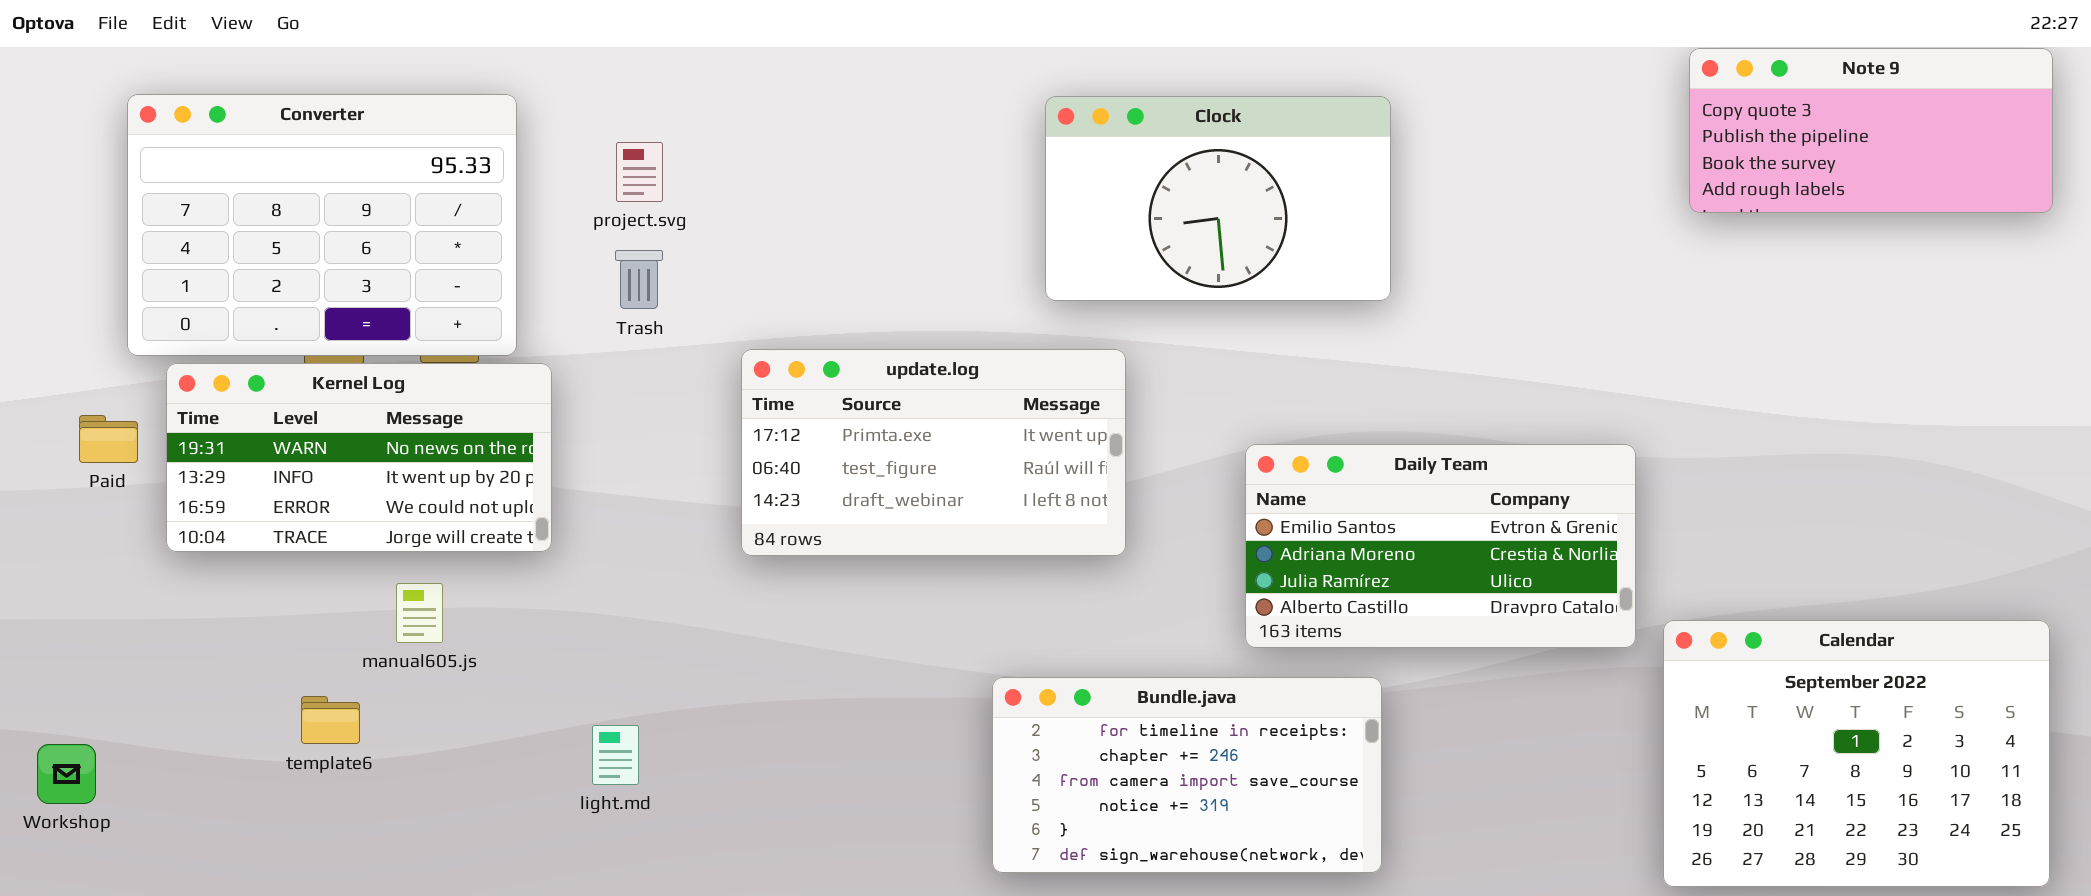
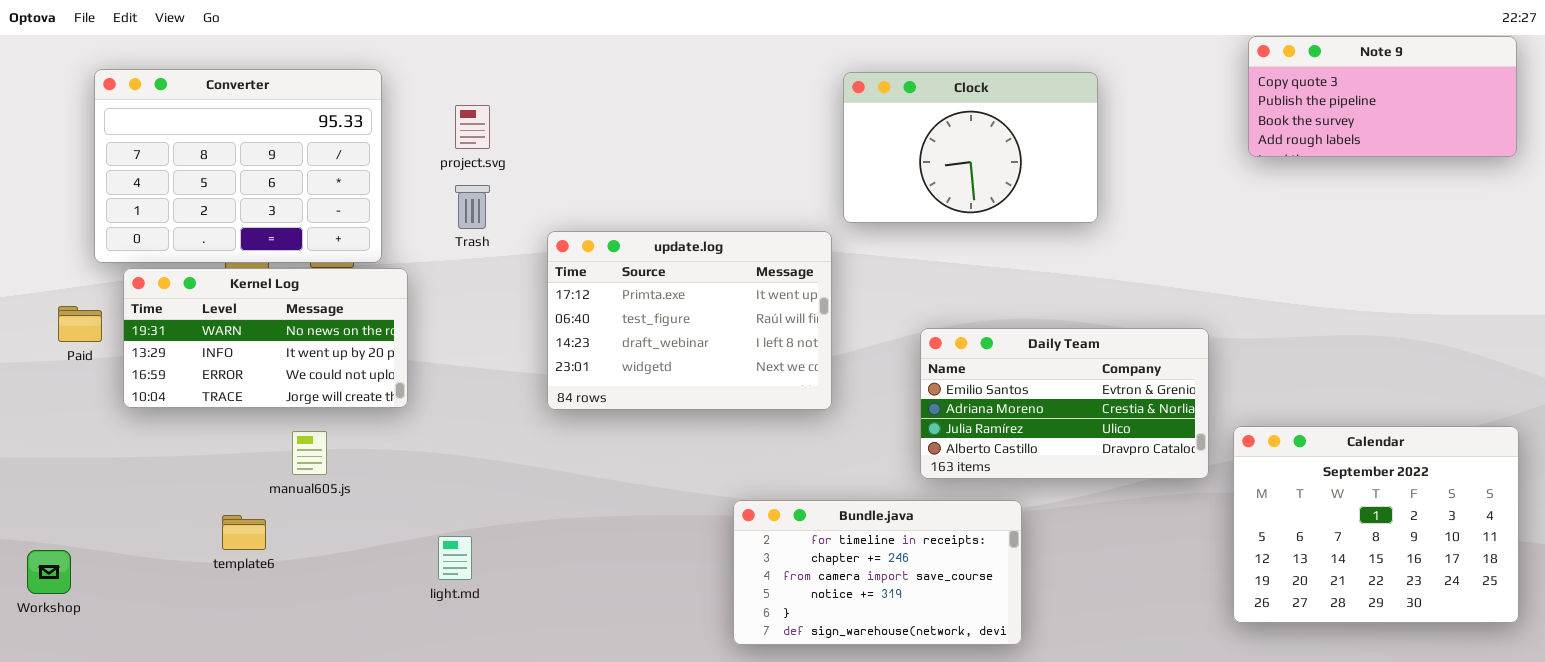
Clock: [1045,96,1391,301] -> [843,72,1098,223], moved
update.log: [741,349,1126,556] -> [547,231,832,410], resized
Calendar: [1663,620,2050,887] -> [1233,426,1519,623], moved

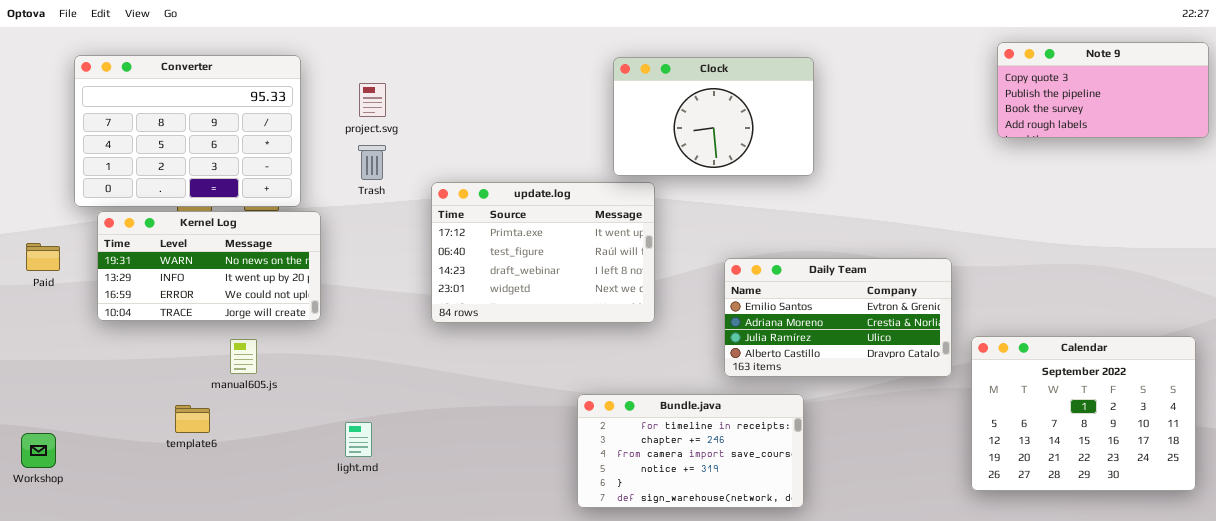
Note 9: [1248,36,1517,157] -> [997,42,1209,138], moved
Clock: [843,72,1098,223] -> [613,57,814,176], moved
Paid: [58,306,102,342] -> [26,243,60,271], moved

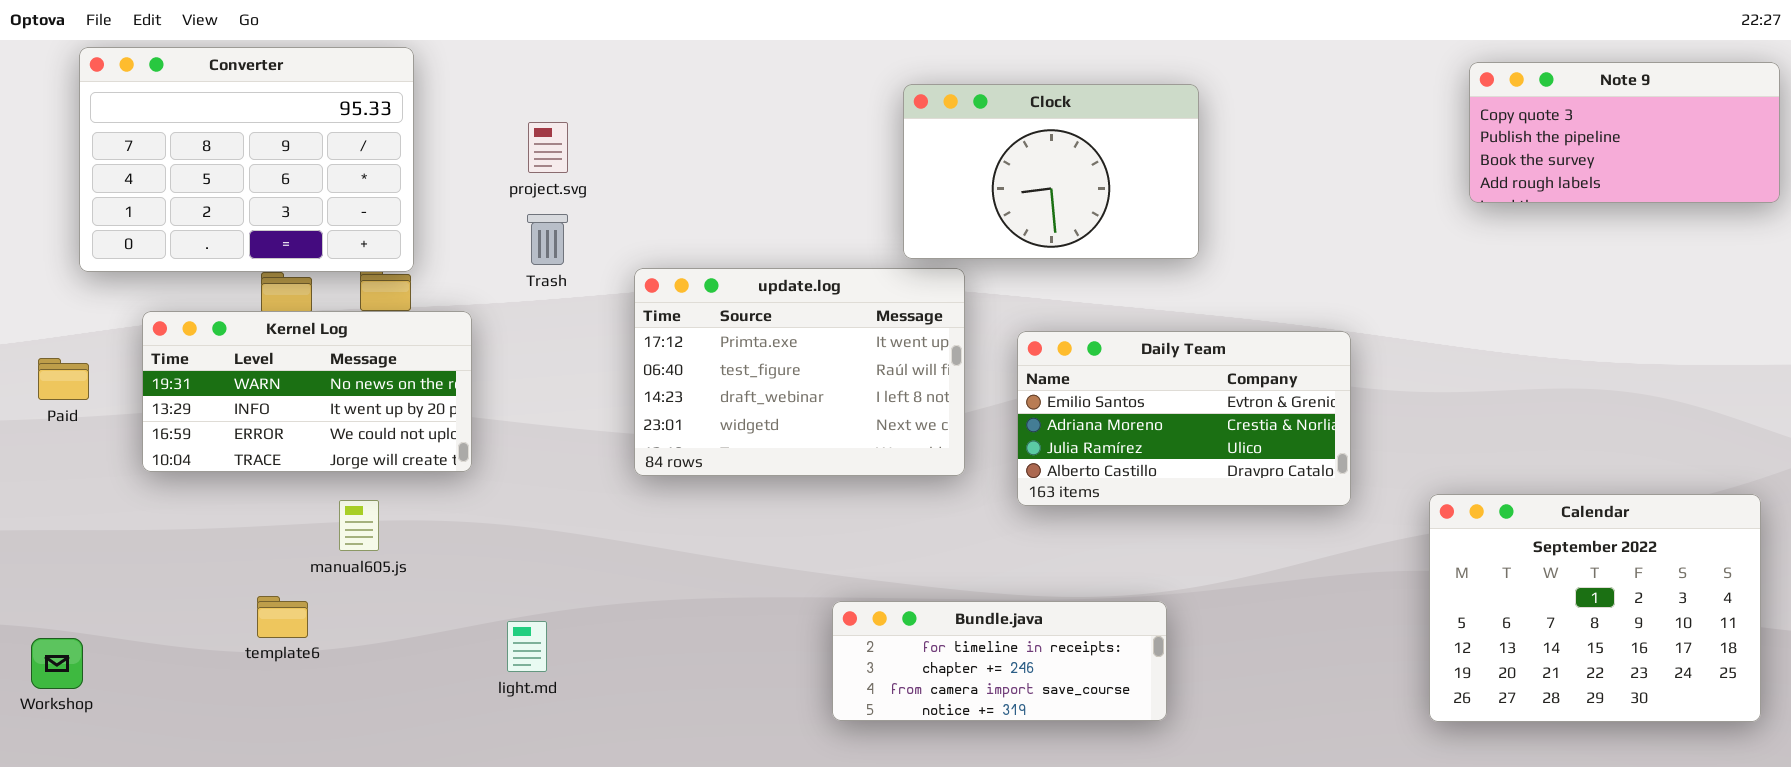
Converter: [74,55,301,207] -> [79,47,414,272], moved
Daily Team: [724,258,952,377] -> [1017,331,1351,506], moved
Bundle.java: [577,394,804,508] -> [832,601,1167,721], moved, resized

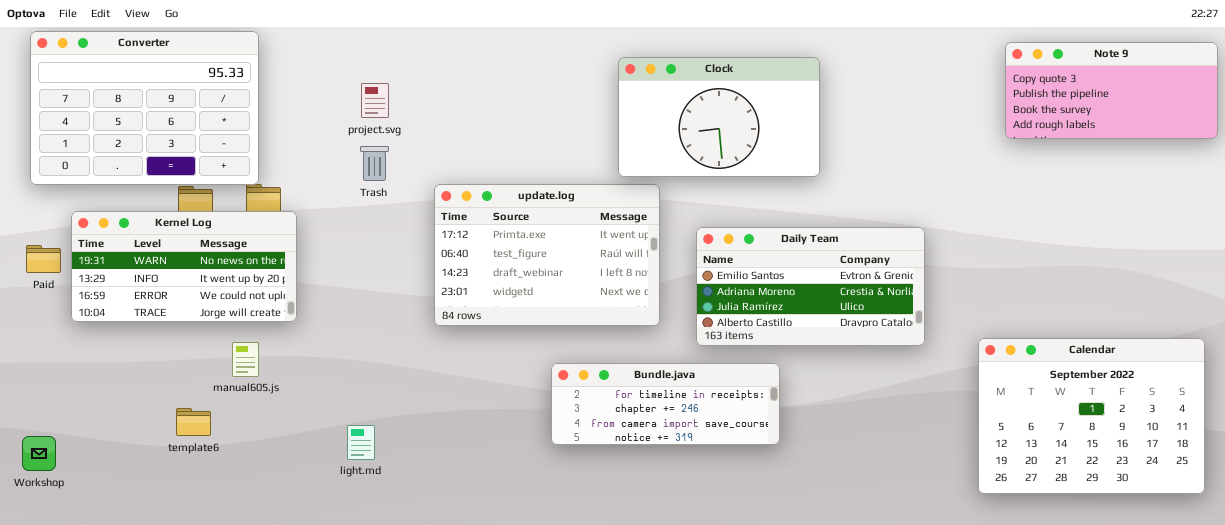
Converter: [79,47,414,272] -> [30,31,259,185], moved
Kernel Log: [142,311,472,472] -> [71,211,297,322], moved
Bundle.java: [832,601,1167,721] -> [551,363,780,445], moved

